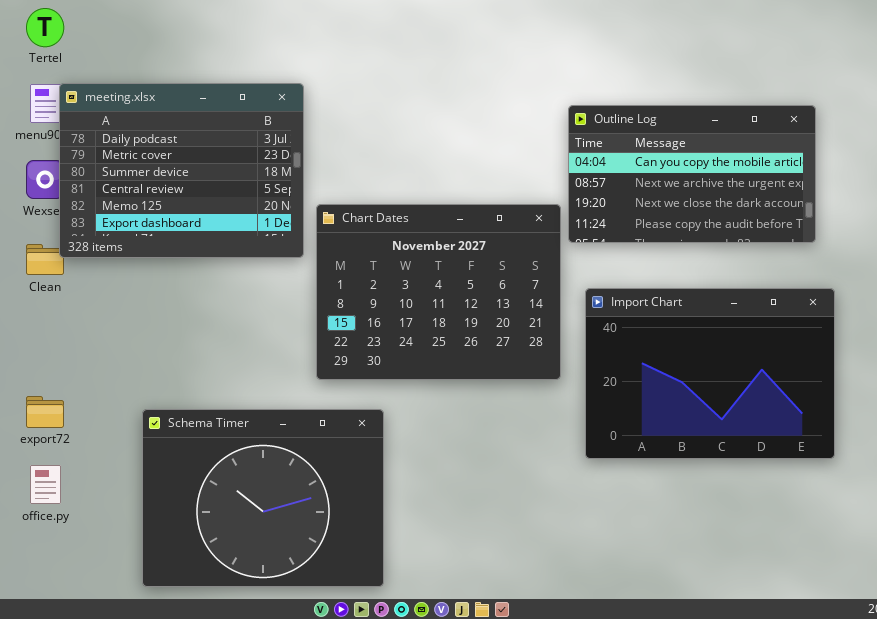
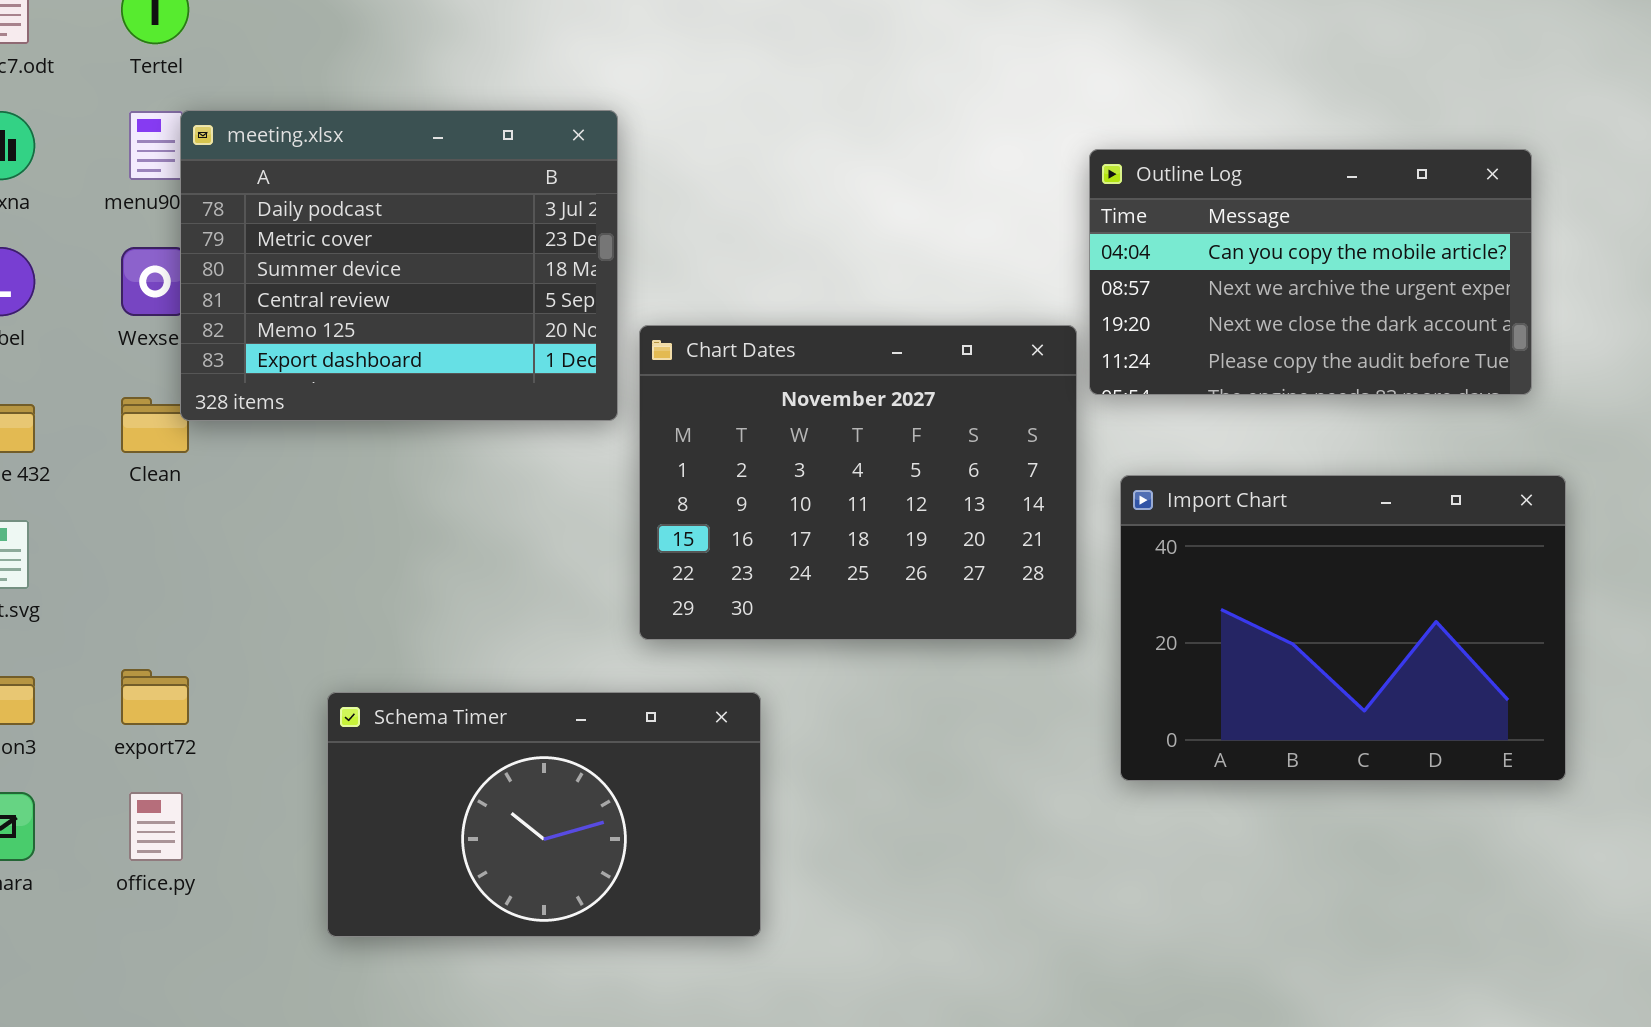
Schema Timer: [142,409,384,587] -> [327,692,761,937], resized

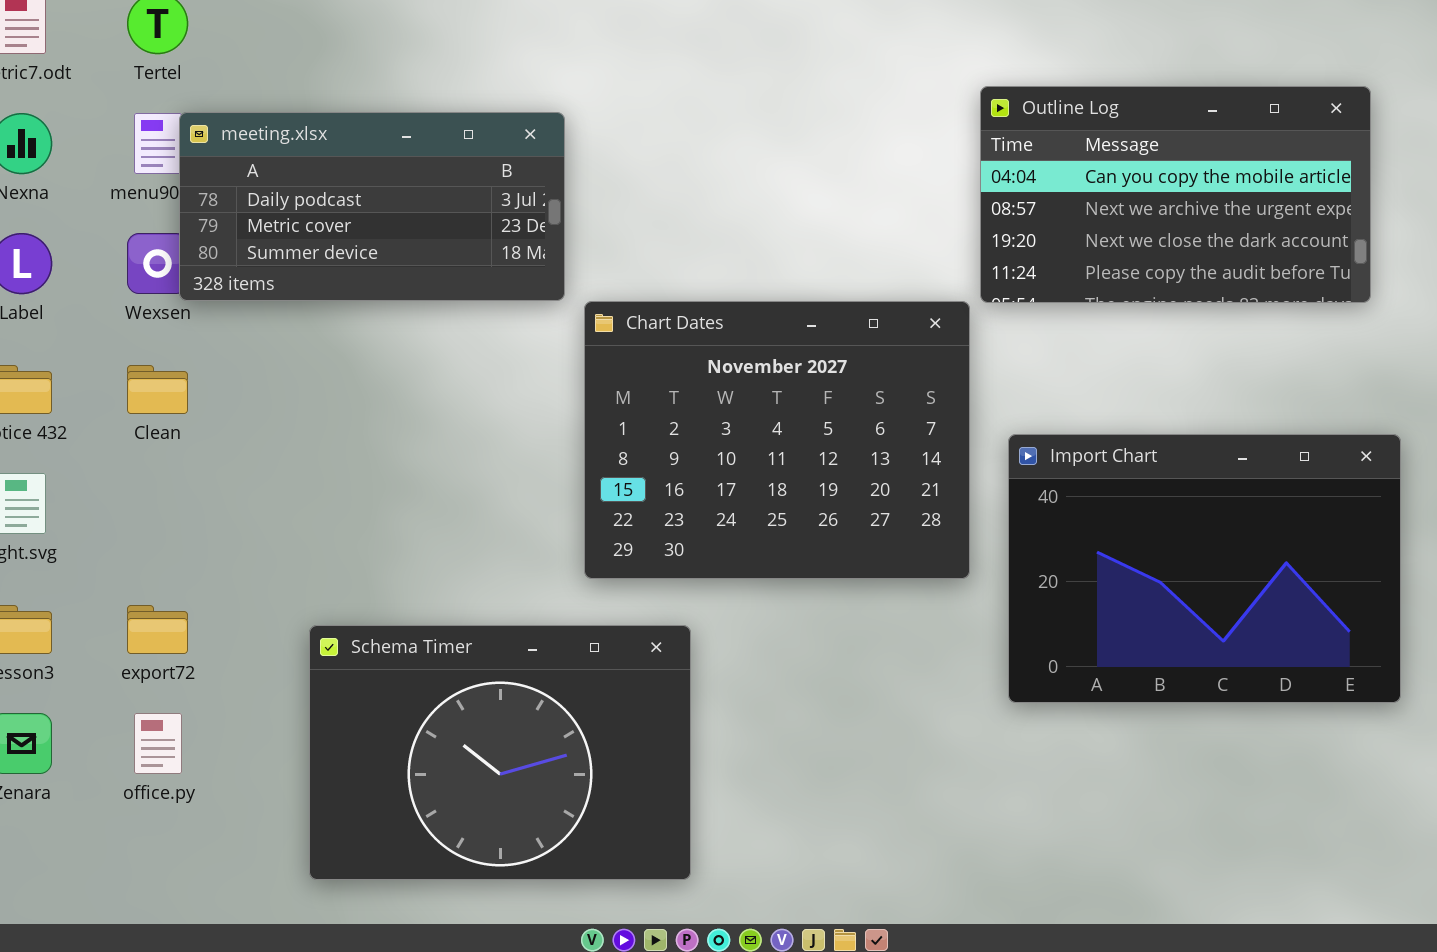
meeting.xlsx: [180,110,618,421] -> [179,112,565,301], resized
Outline Log: [1089,149,1532,395] -> [980,86,1371,303], moved
Schema Timer: [327,692,761,937] -> [309,625,691,880], resized

